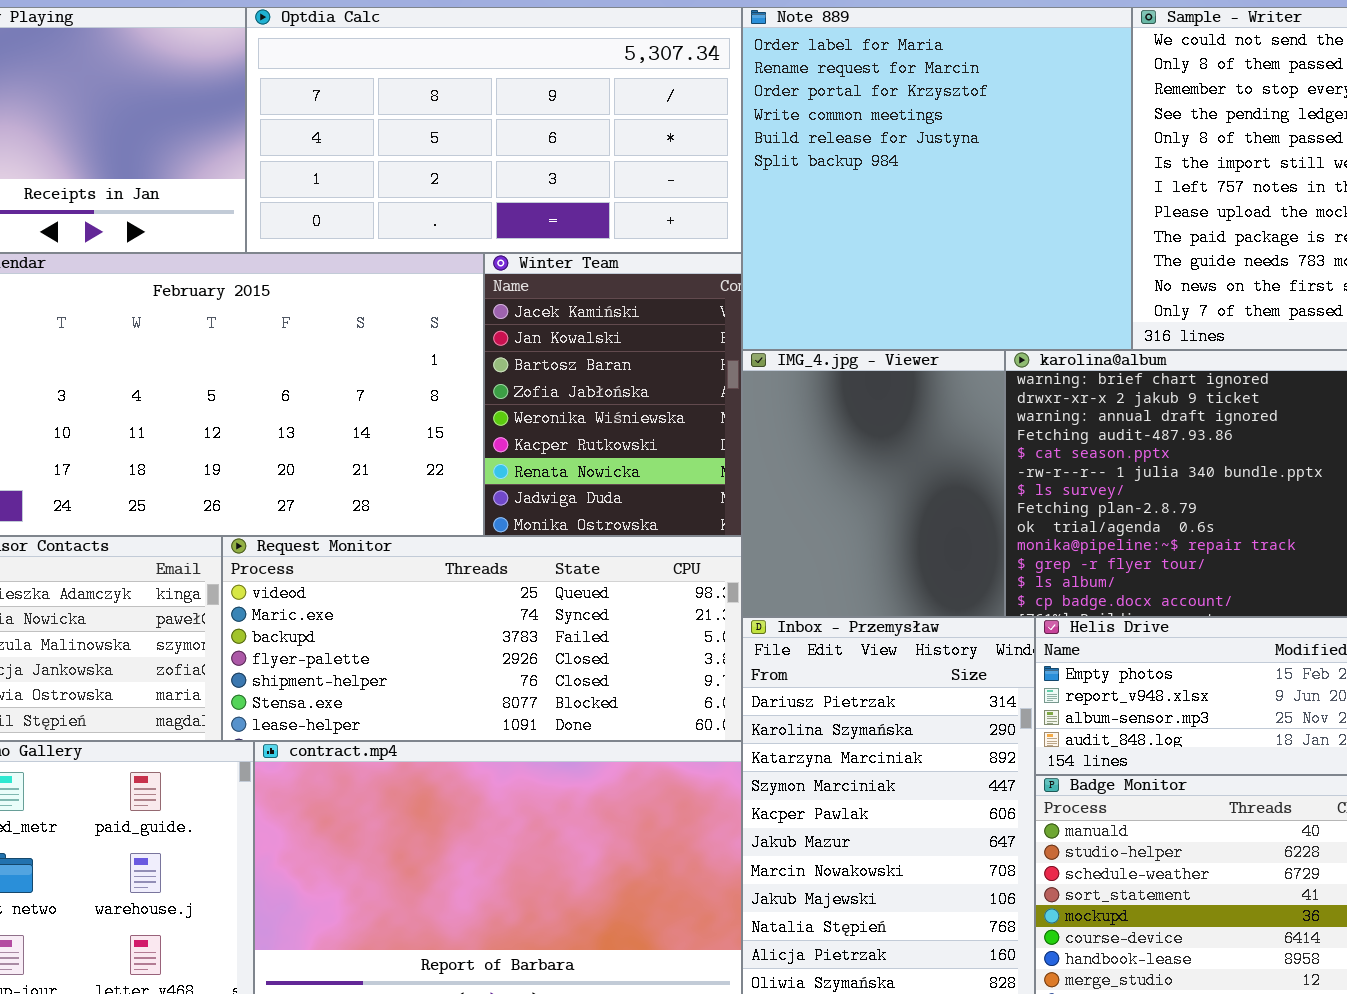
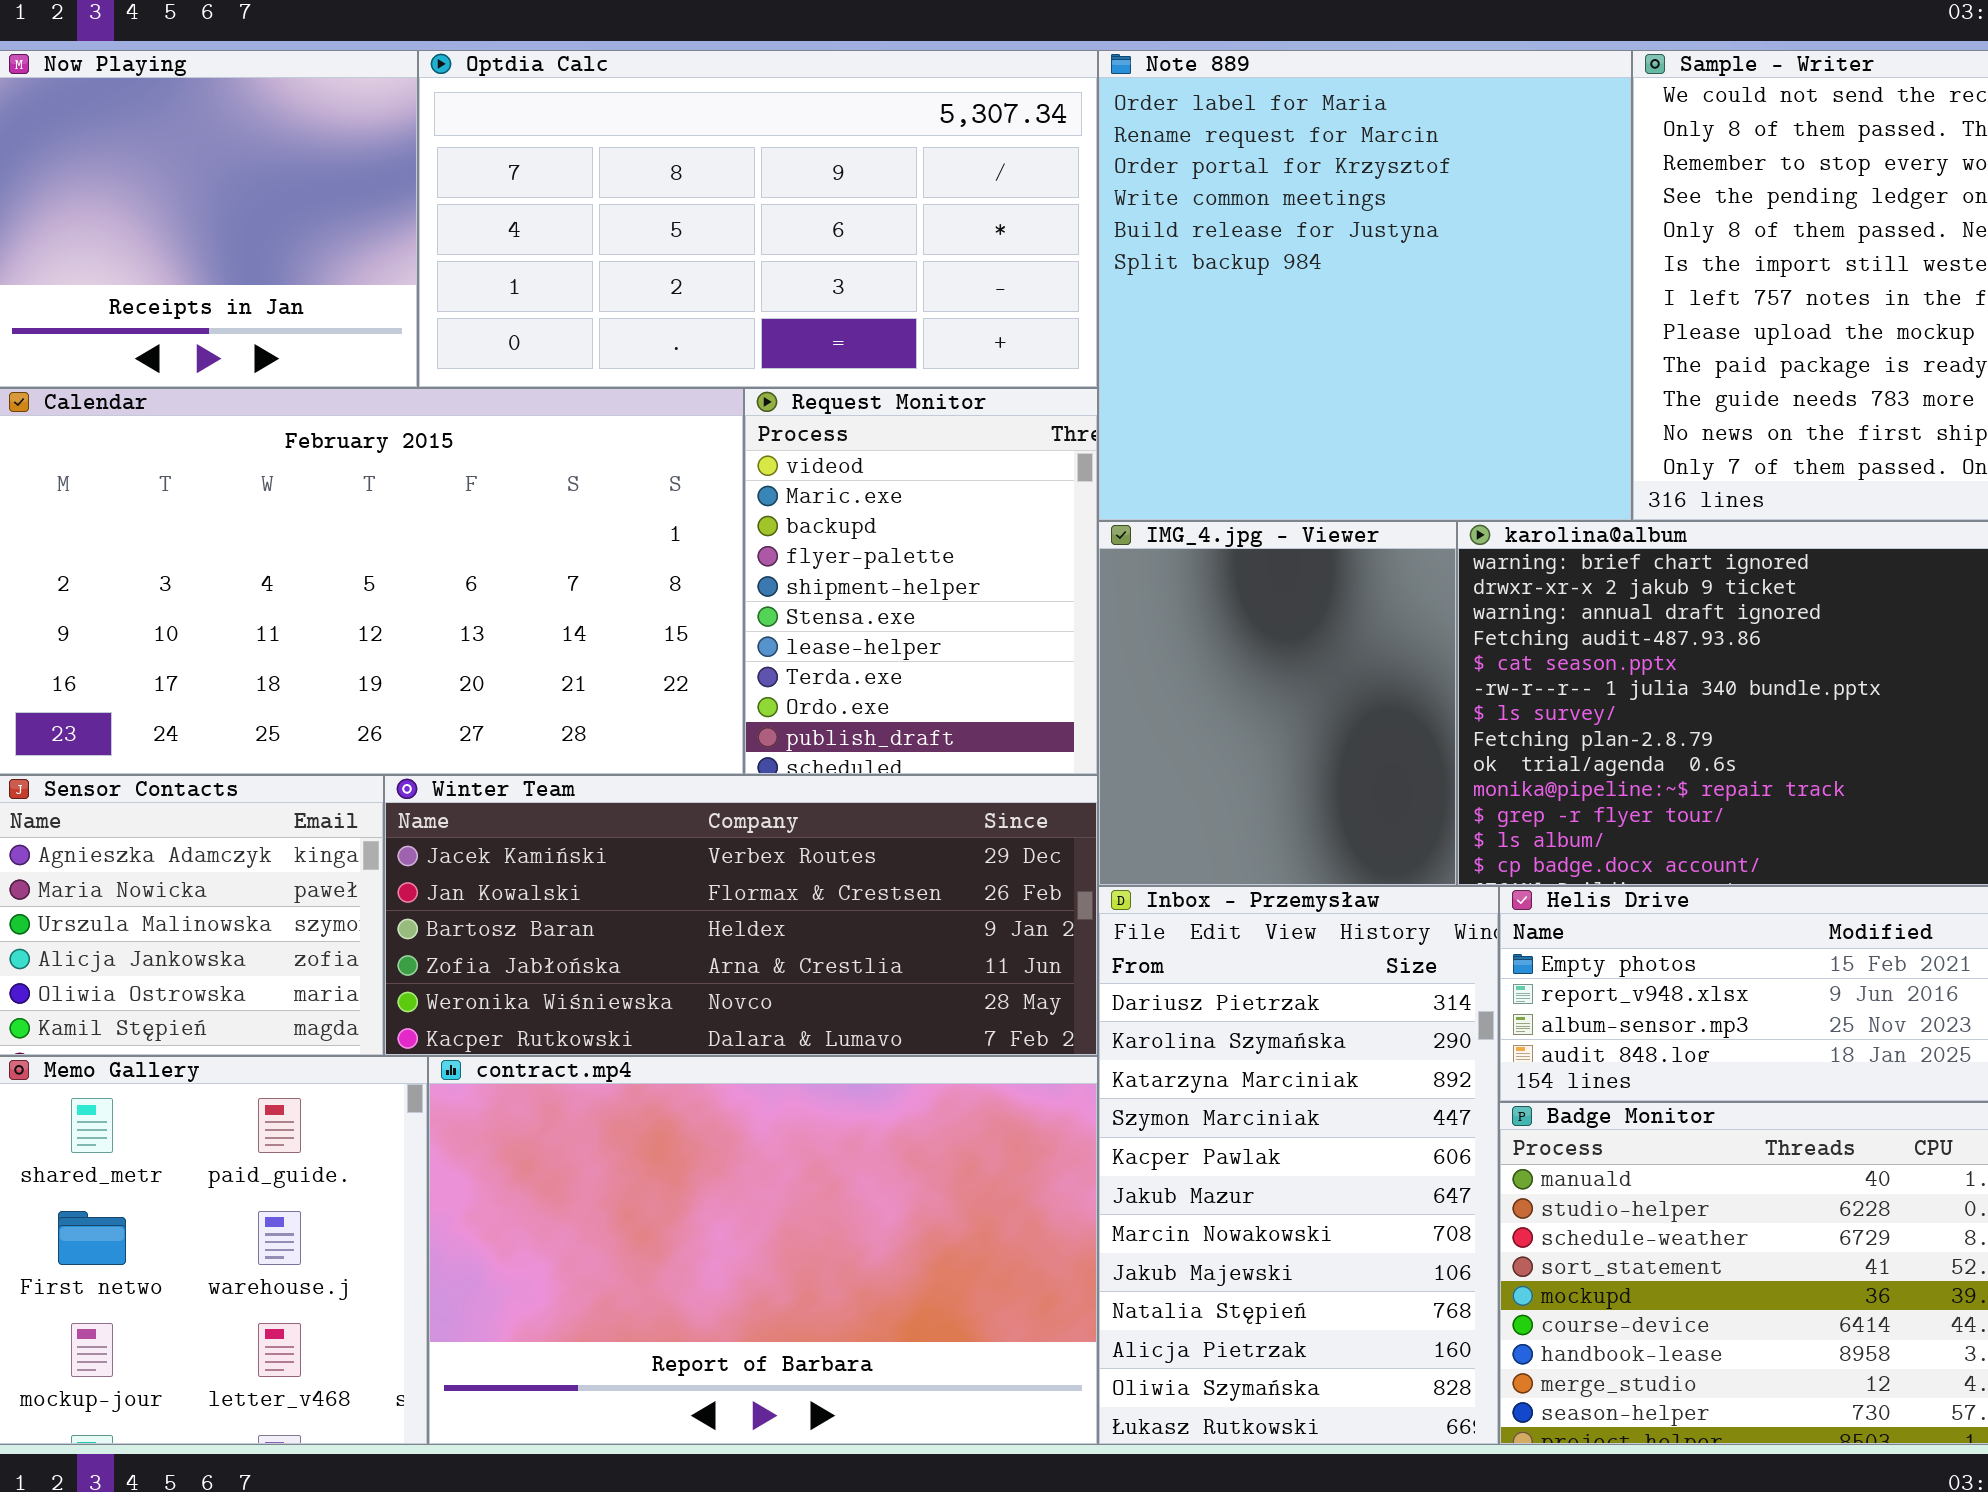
Winter Team: [484,253,742,536] -> [384,775,1098,1056], moved, resized
Request Monitor: [222,536,742,741] -> [744,388,1098,775], moved, resized

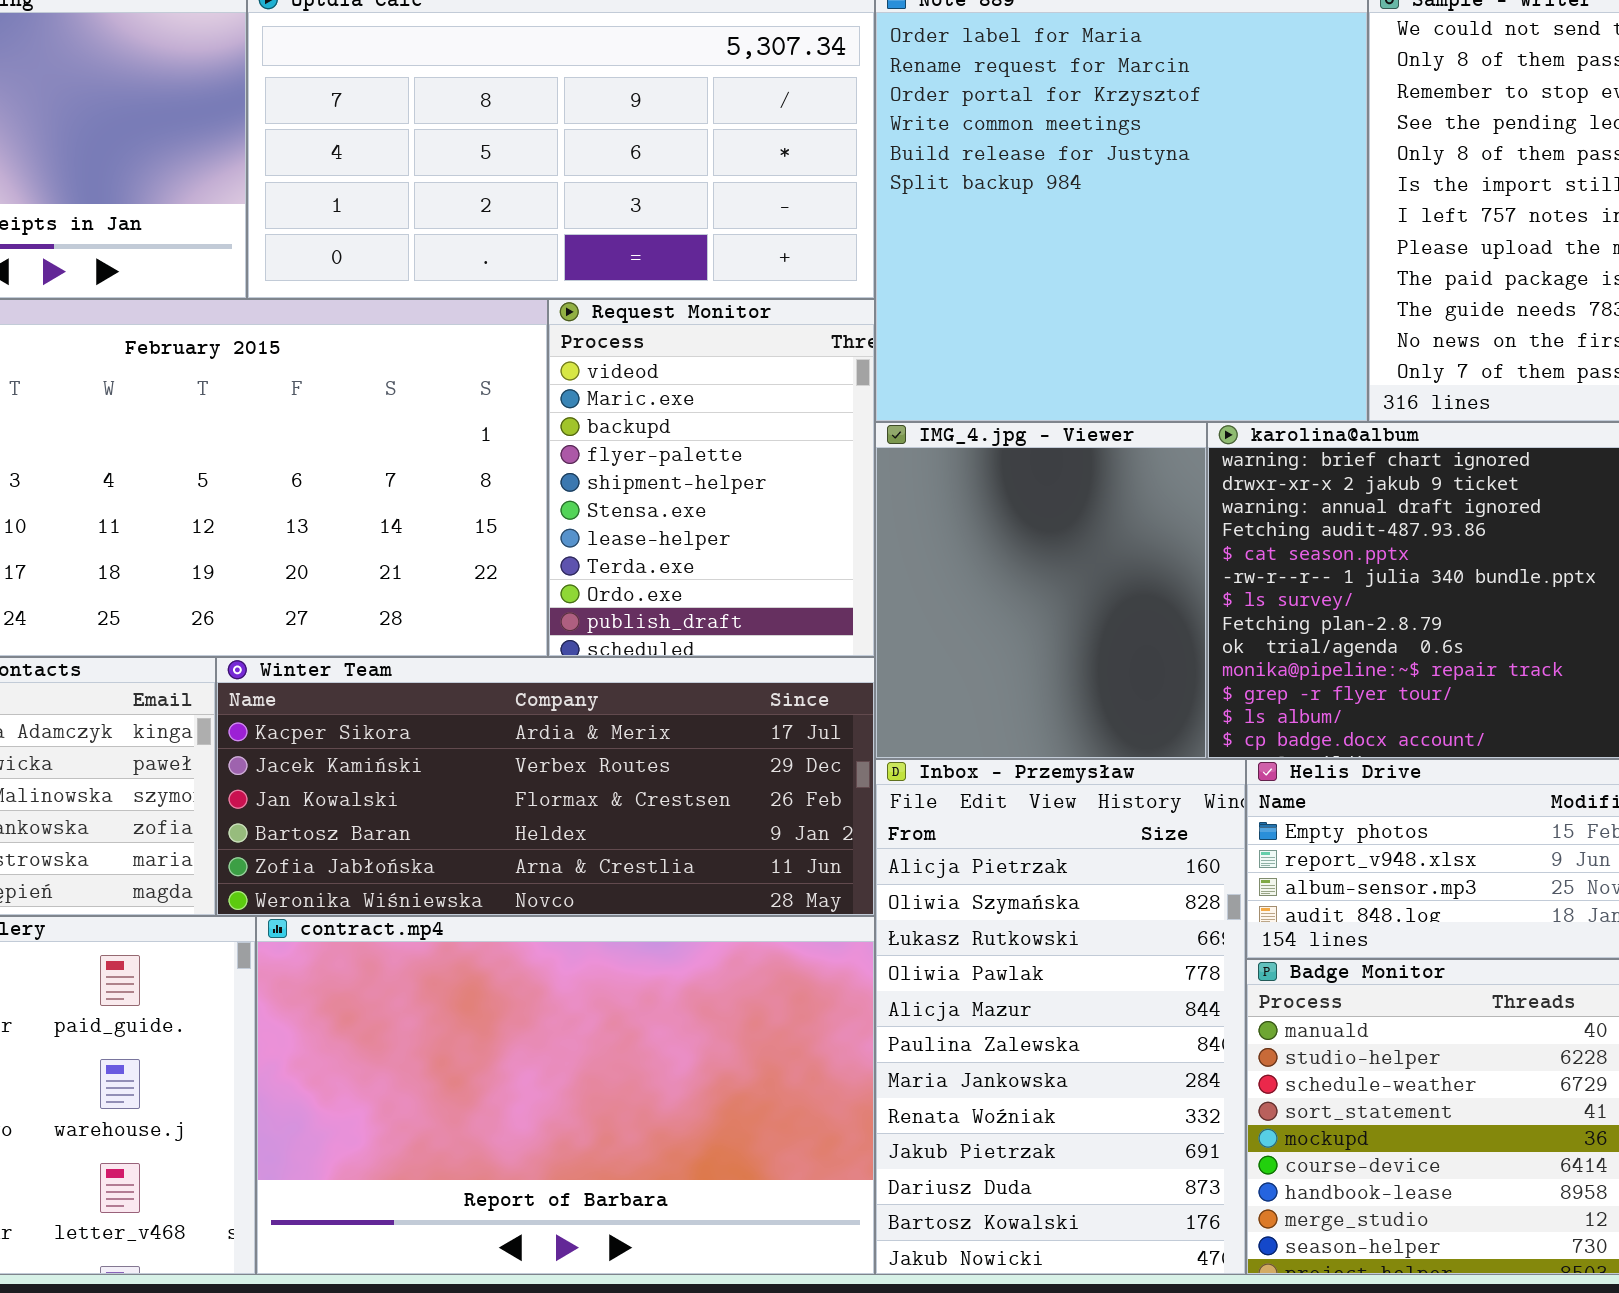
Winter Team: [384,775,1098,1056] -> [216,657,875,916], scrolled up 1 row
Inbox - Przemysław: [1098,886,1499,1445] -> [875,759,1246,1275], scrolled down 9 rows

